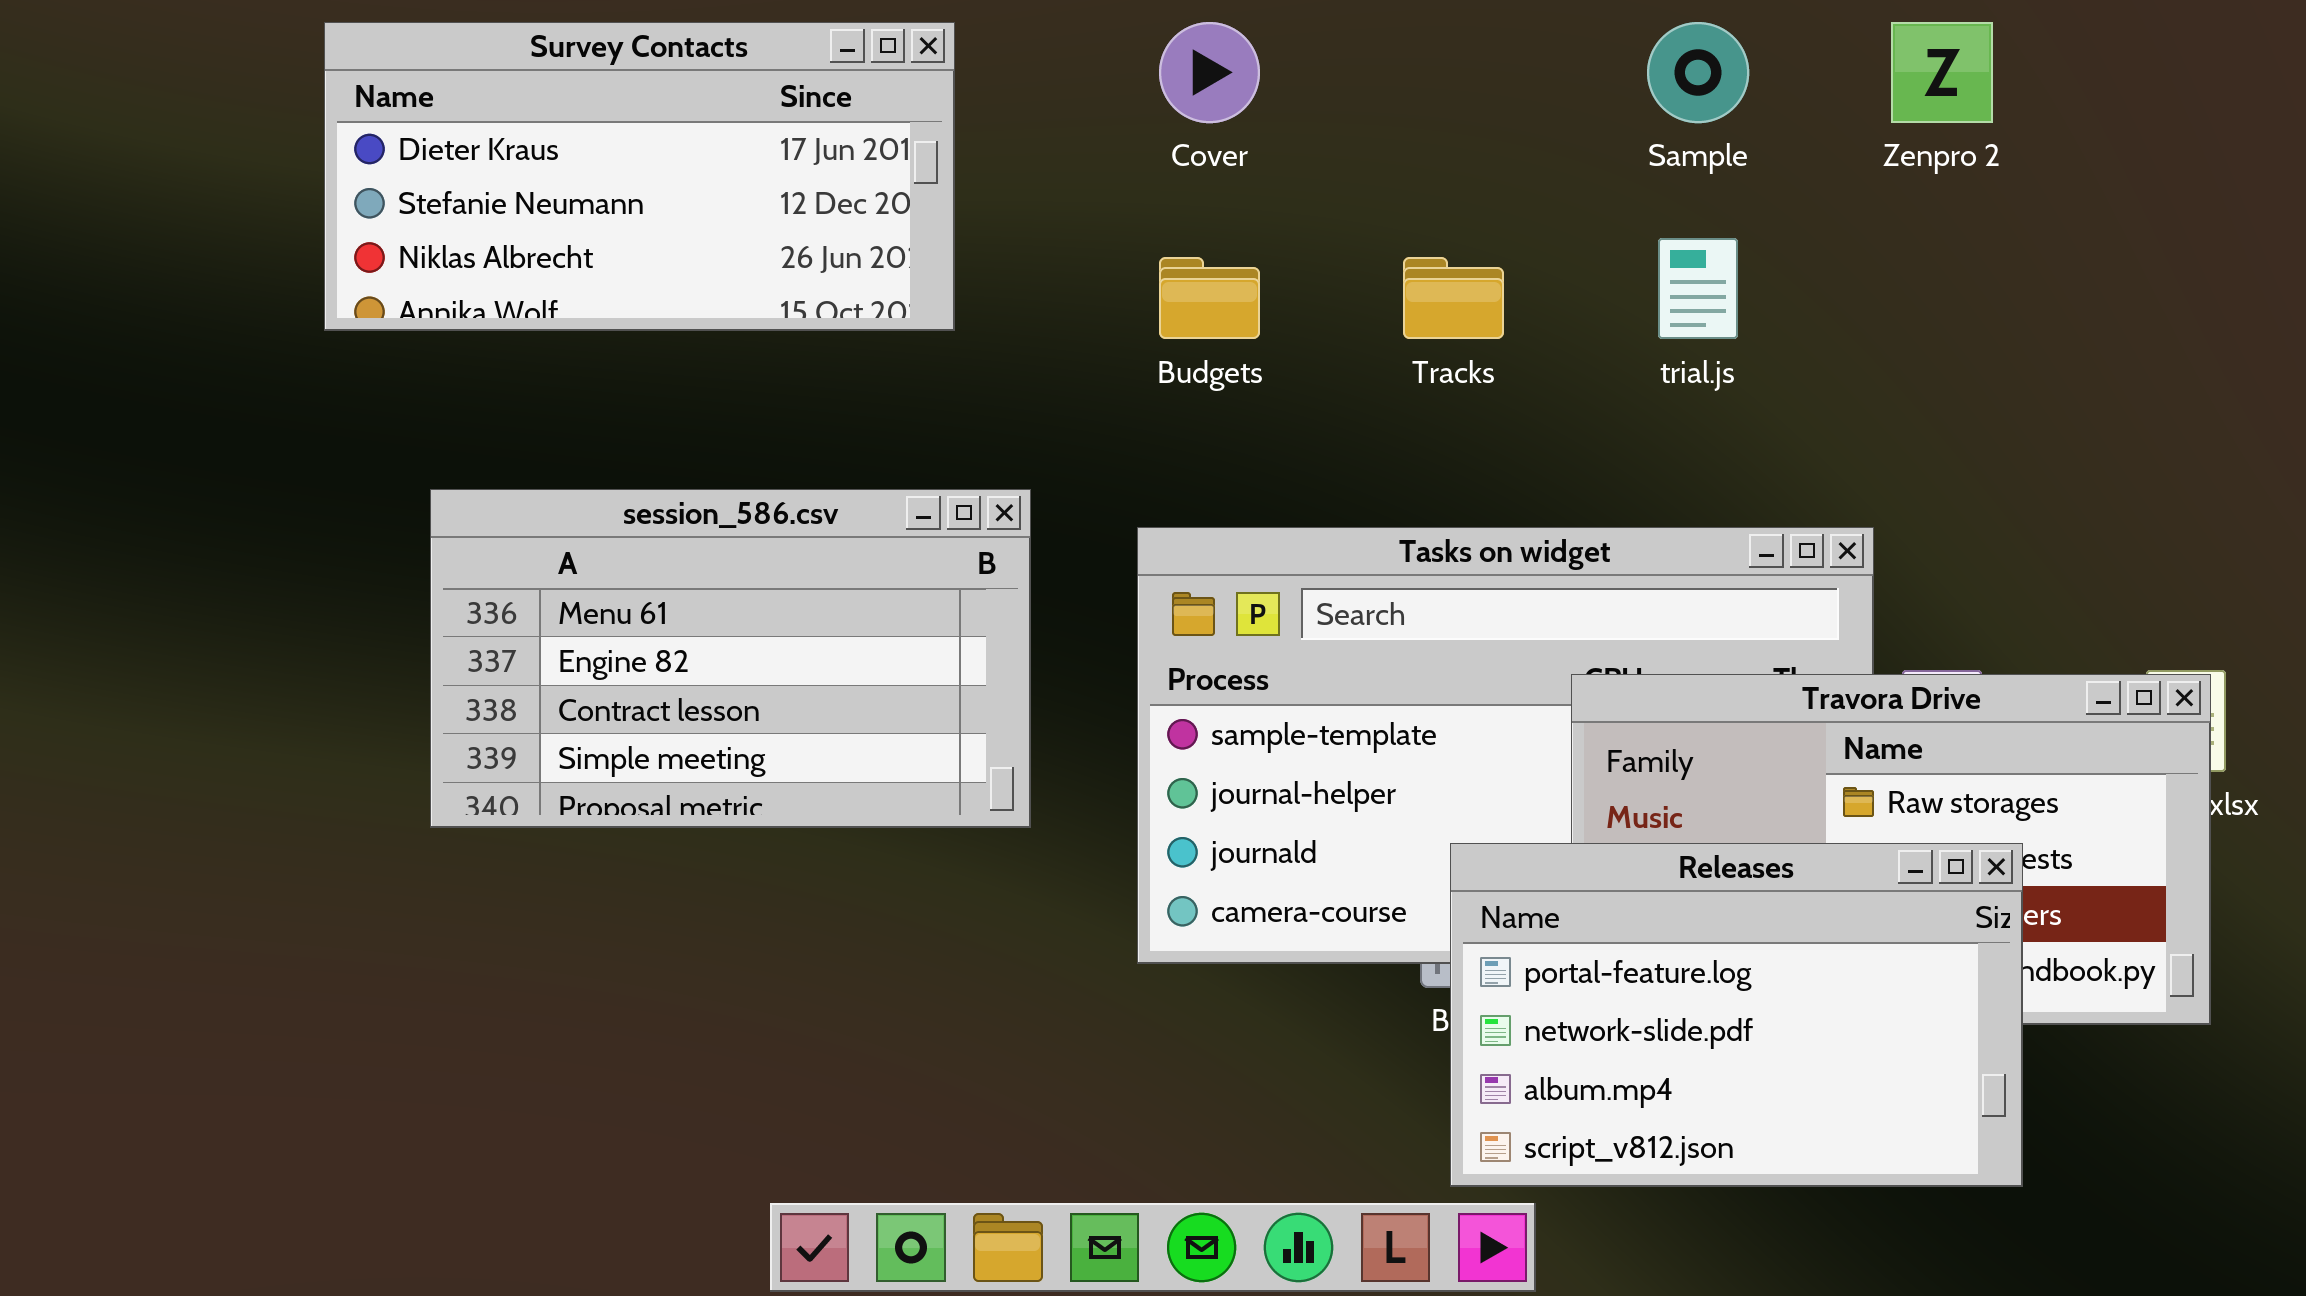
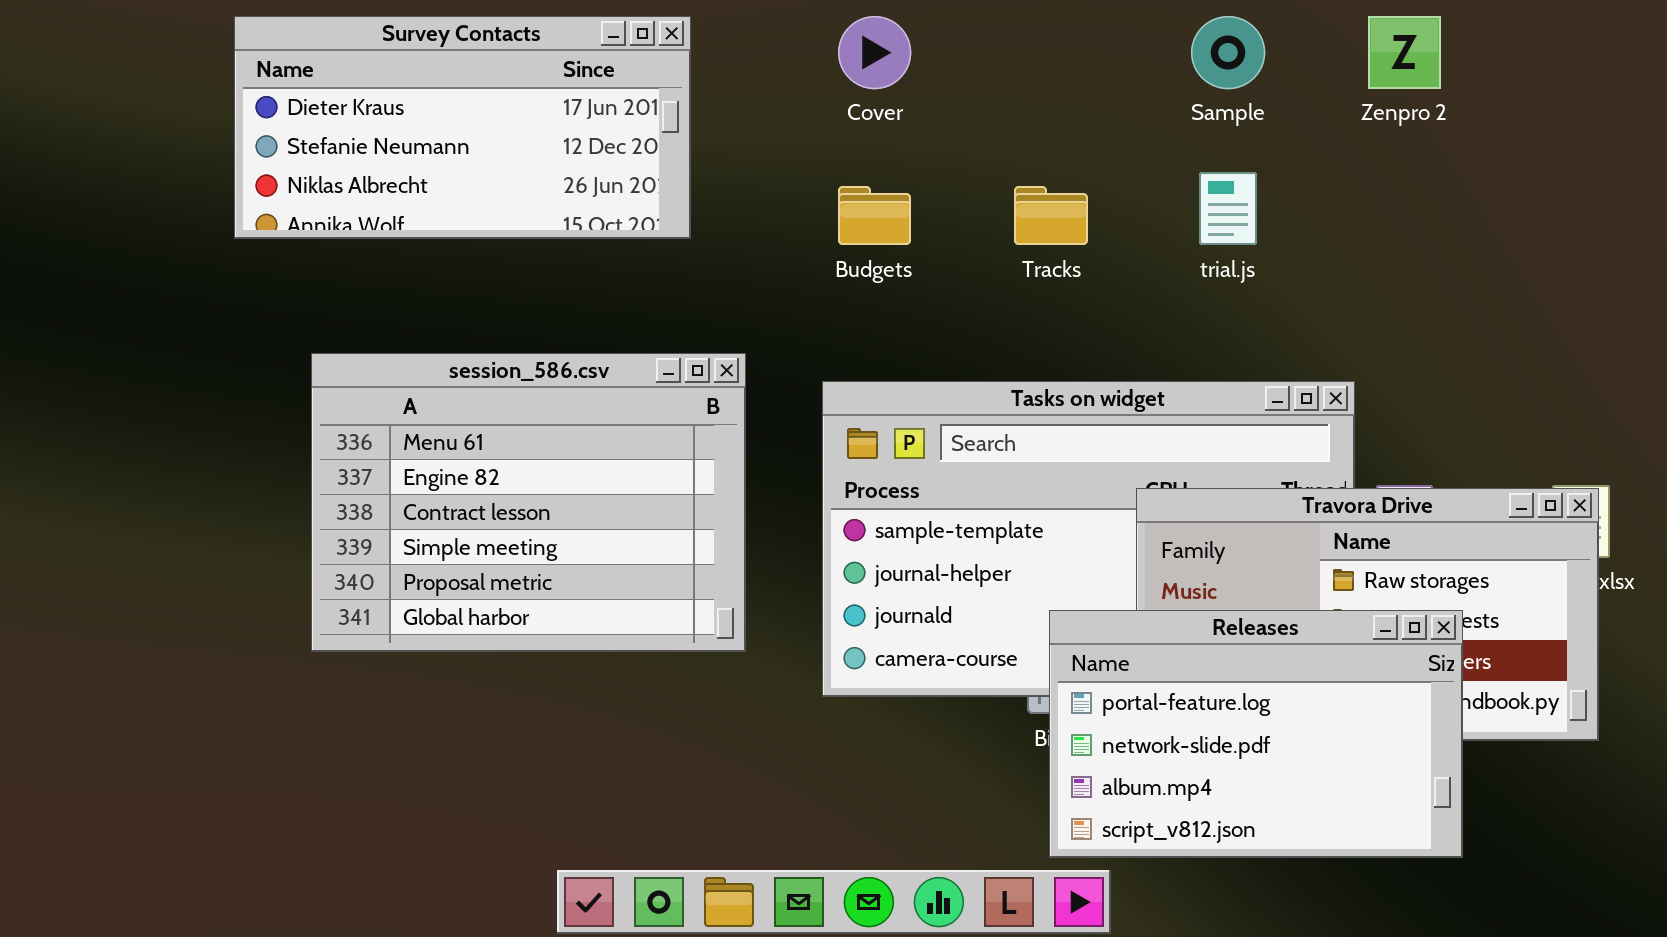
session_586.csv: [430,489,1031,828] -> [311,353,746,652], resized

